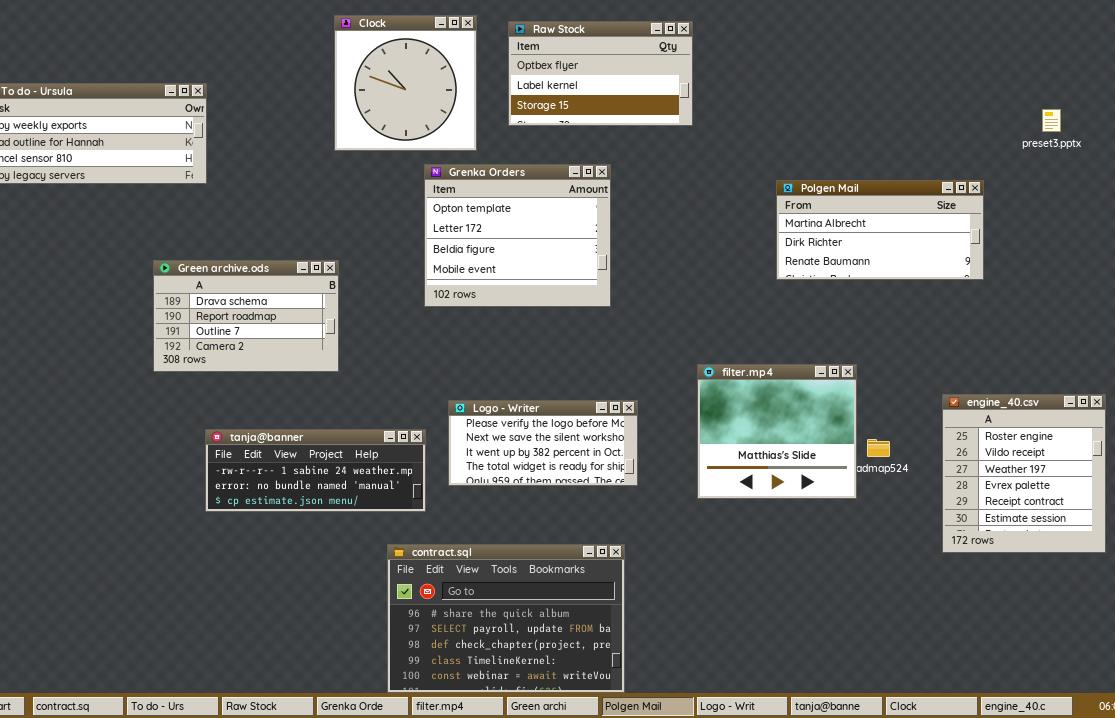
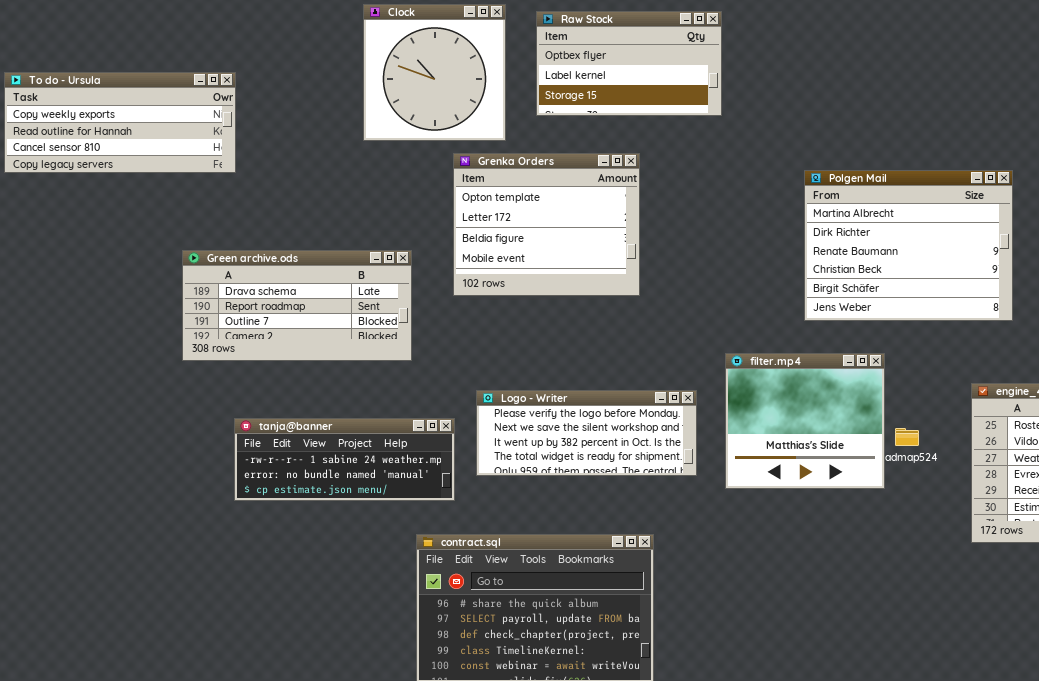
Polgen Mail: [776,180,984,280] -> [804,170,1013,321], resized
Green archive.ods: [153,260,339,372] -> [182,250,412,361], resized
Logo - Writer: [448,400,638,486] -> [476,390,697,476], resized

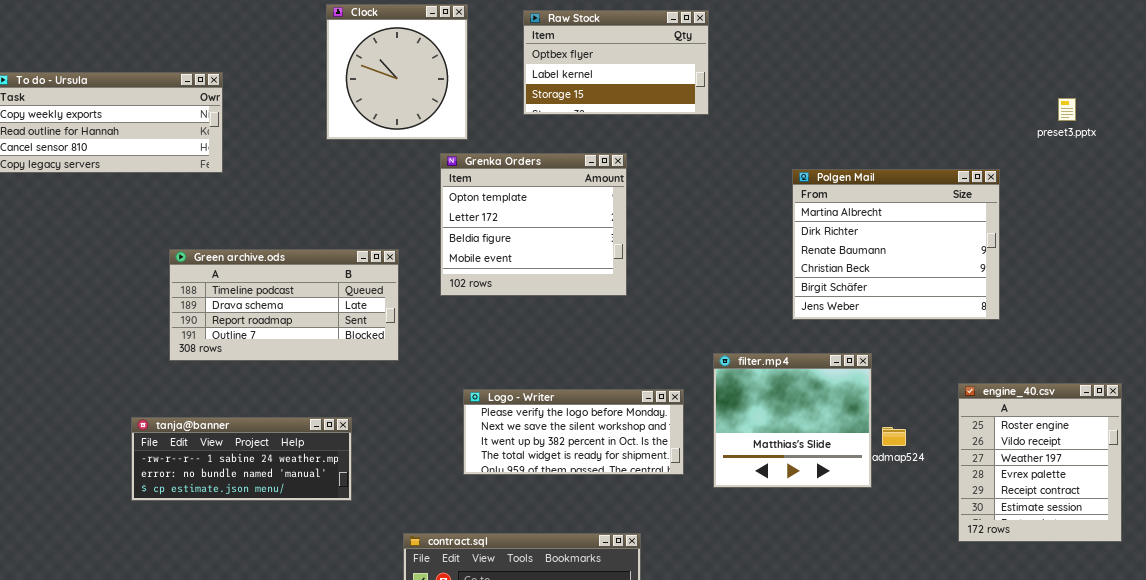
Clock: [363,4,506,141] -> [326,4,468,140], moved
Green archive.ods: [182,250,412,361] -> [169,249,399,361], scrolled up 1 row
tanja@banner: [234,418,455,501] -> [131,417,352,501], moved

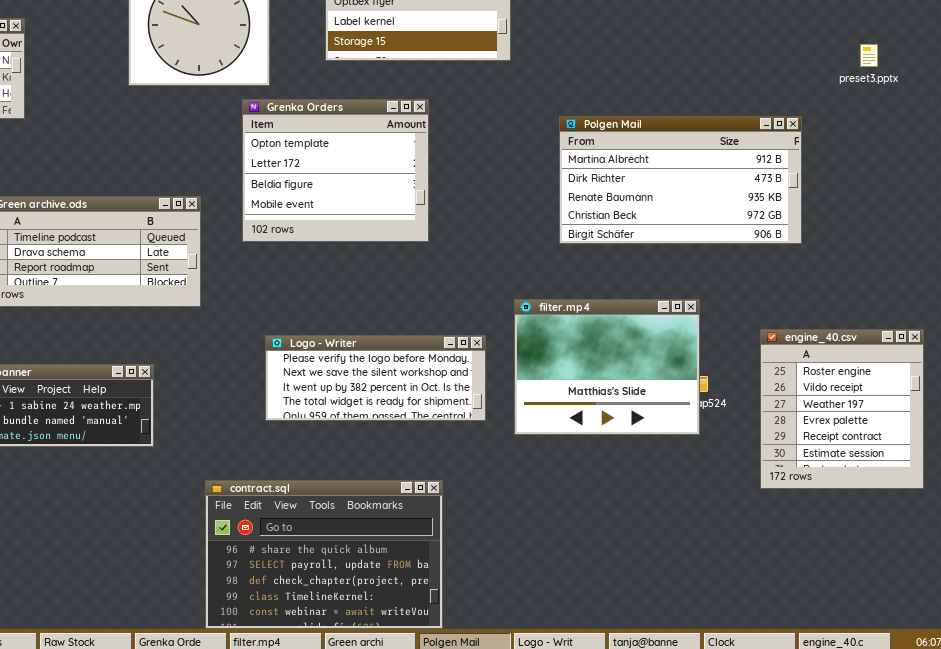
Polgen Mail: [792,169,1000,320] -> [559,116,802,244], resized
filter.mp4: [713,353,872,488] -> [514,299,700,435], resized

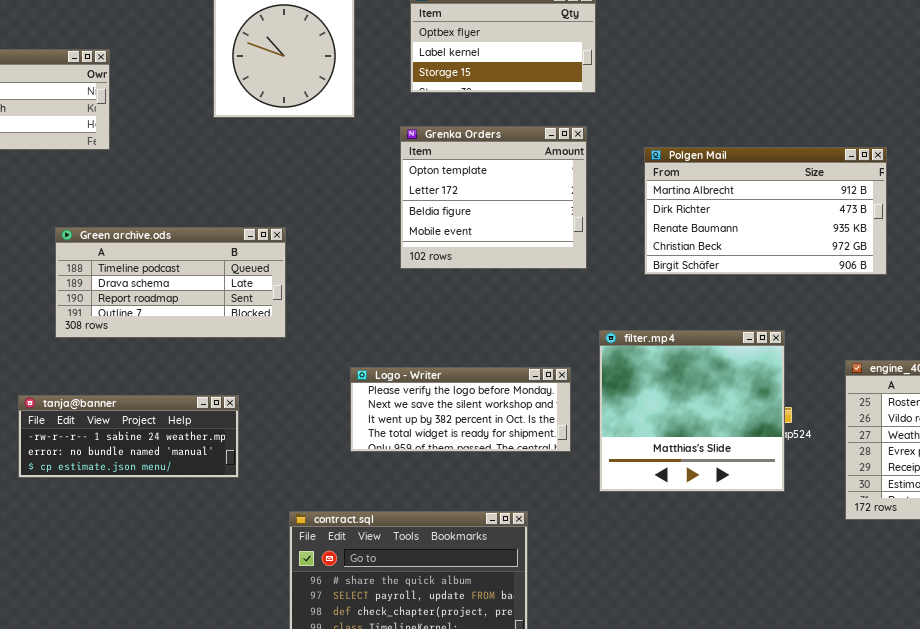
Grenka Orders: [242,99,429,242] -> [400,126,587,269], moved
filter.mp4: [514,299,700,435] -> [599,330,785,492], resized

